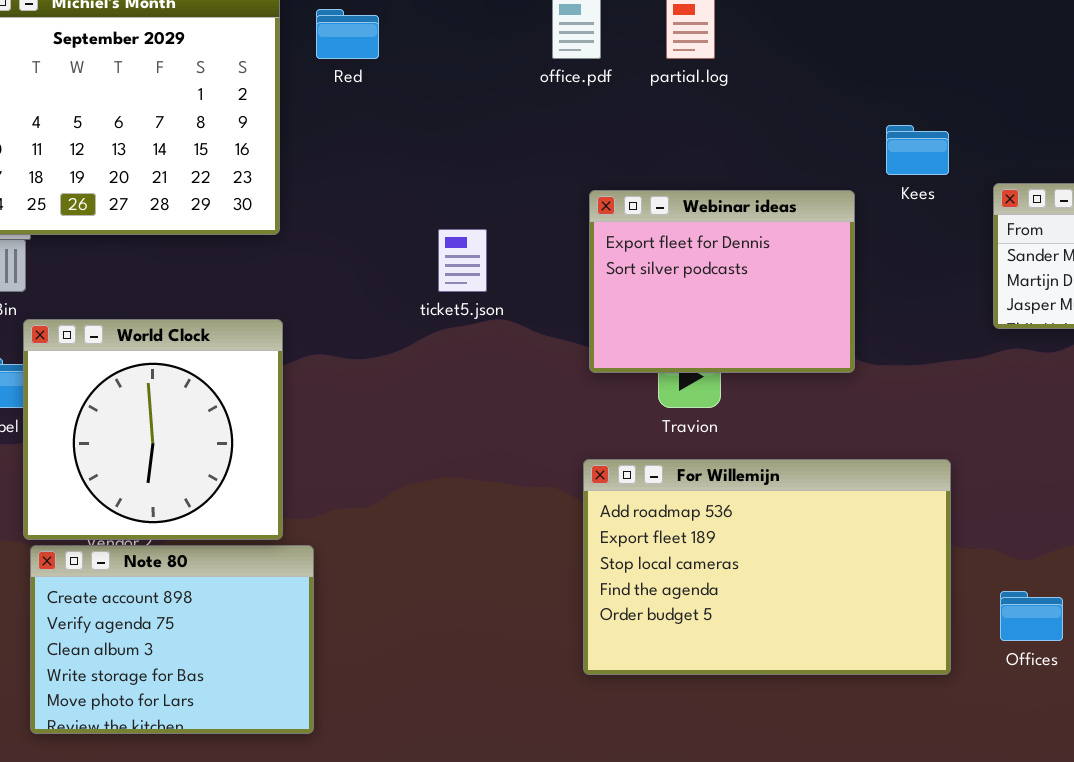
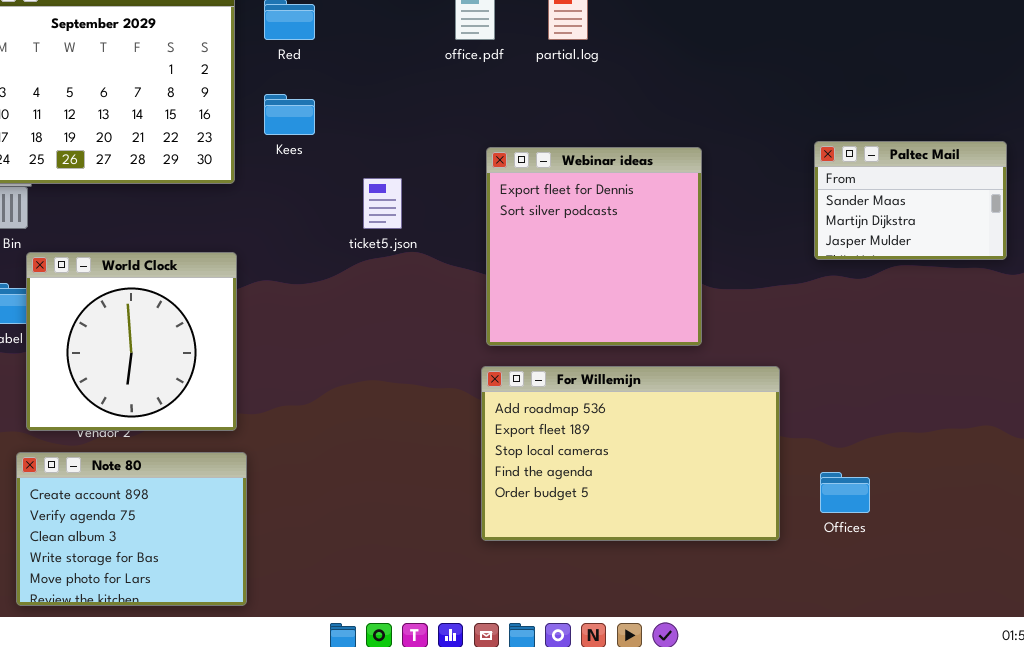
Kees: [886,125,949,175] -> [264,94,315,135], moved
Webinar ideas: [589,190,855,373] -> [486,147,702,346], resized
Note 80: [30,545,314,734] -> [16,452,247,606], moved

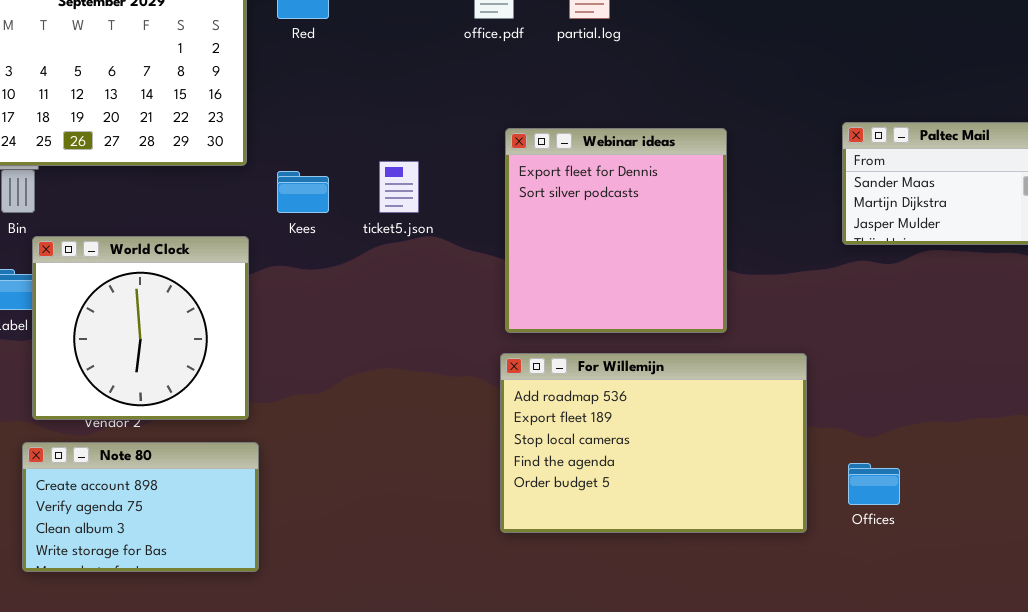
Kees: [264,94,315,135] -> [277,171,329,213], moved
Note 80: [16,452,247,606] -> [22,442,259,572], resized

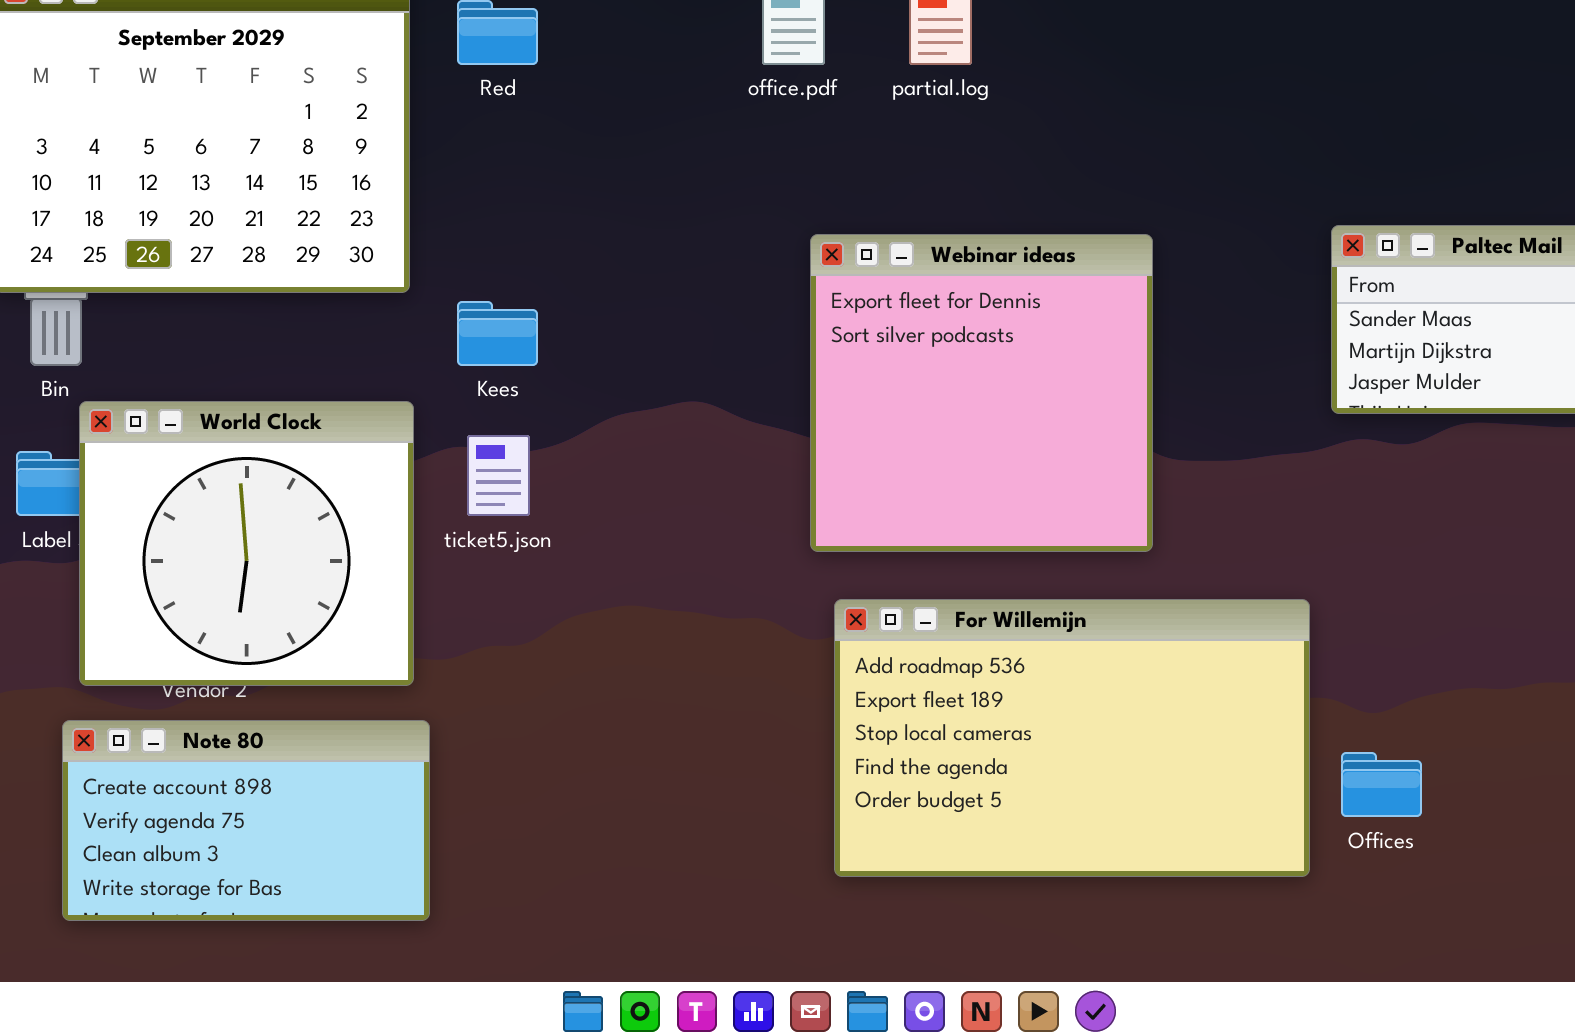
ticket5.json: [379,161,419,213] -> [467,435,530,516], moved
For Willemijn: [500,353,807,533] -> [834,599,1310,877], moved

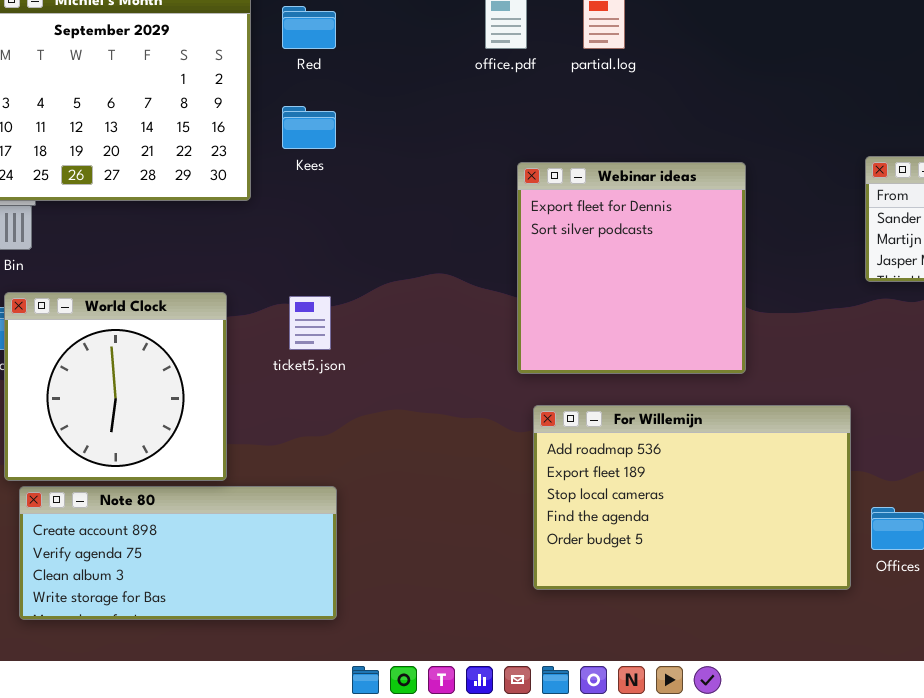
Kees: [457,301,538,366] -> [282,106,336,149], moved
World Clock: [79,401,414,686] -> [4,292,227,481], moved
Note 80: [62,720,430,921] -> [19,486,337,620], resized

